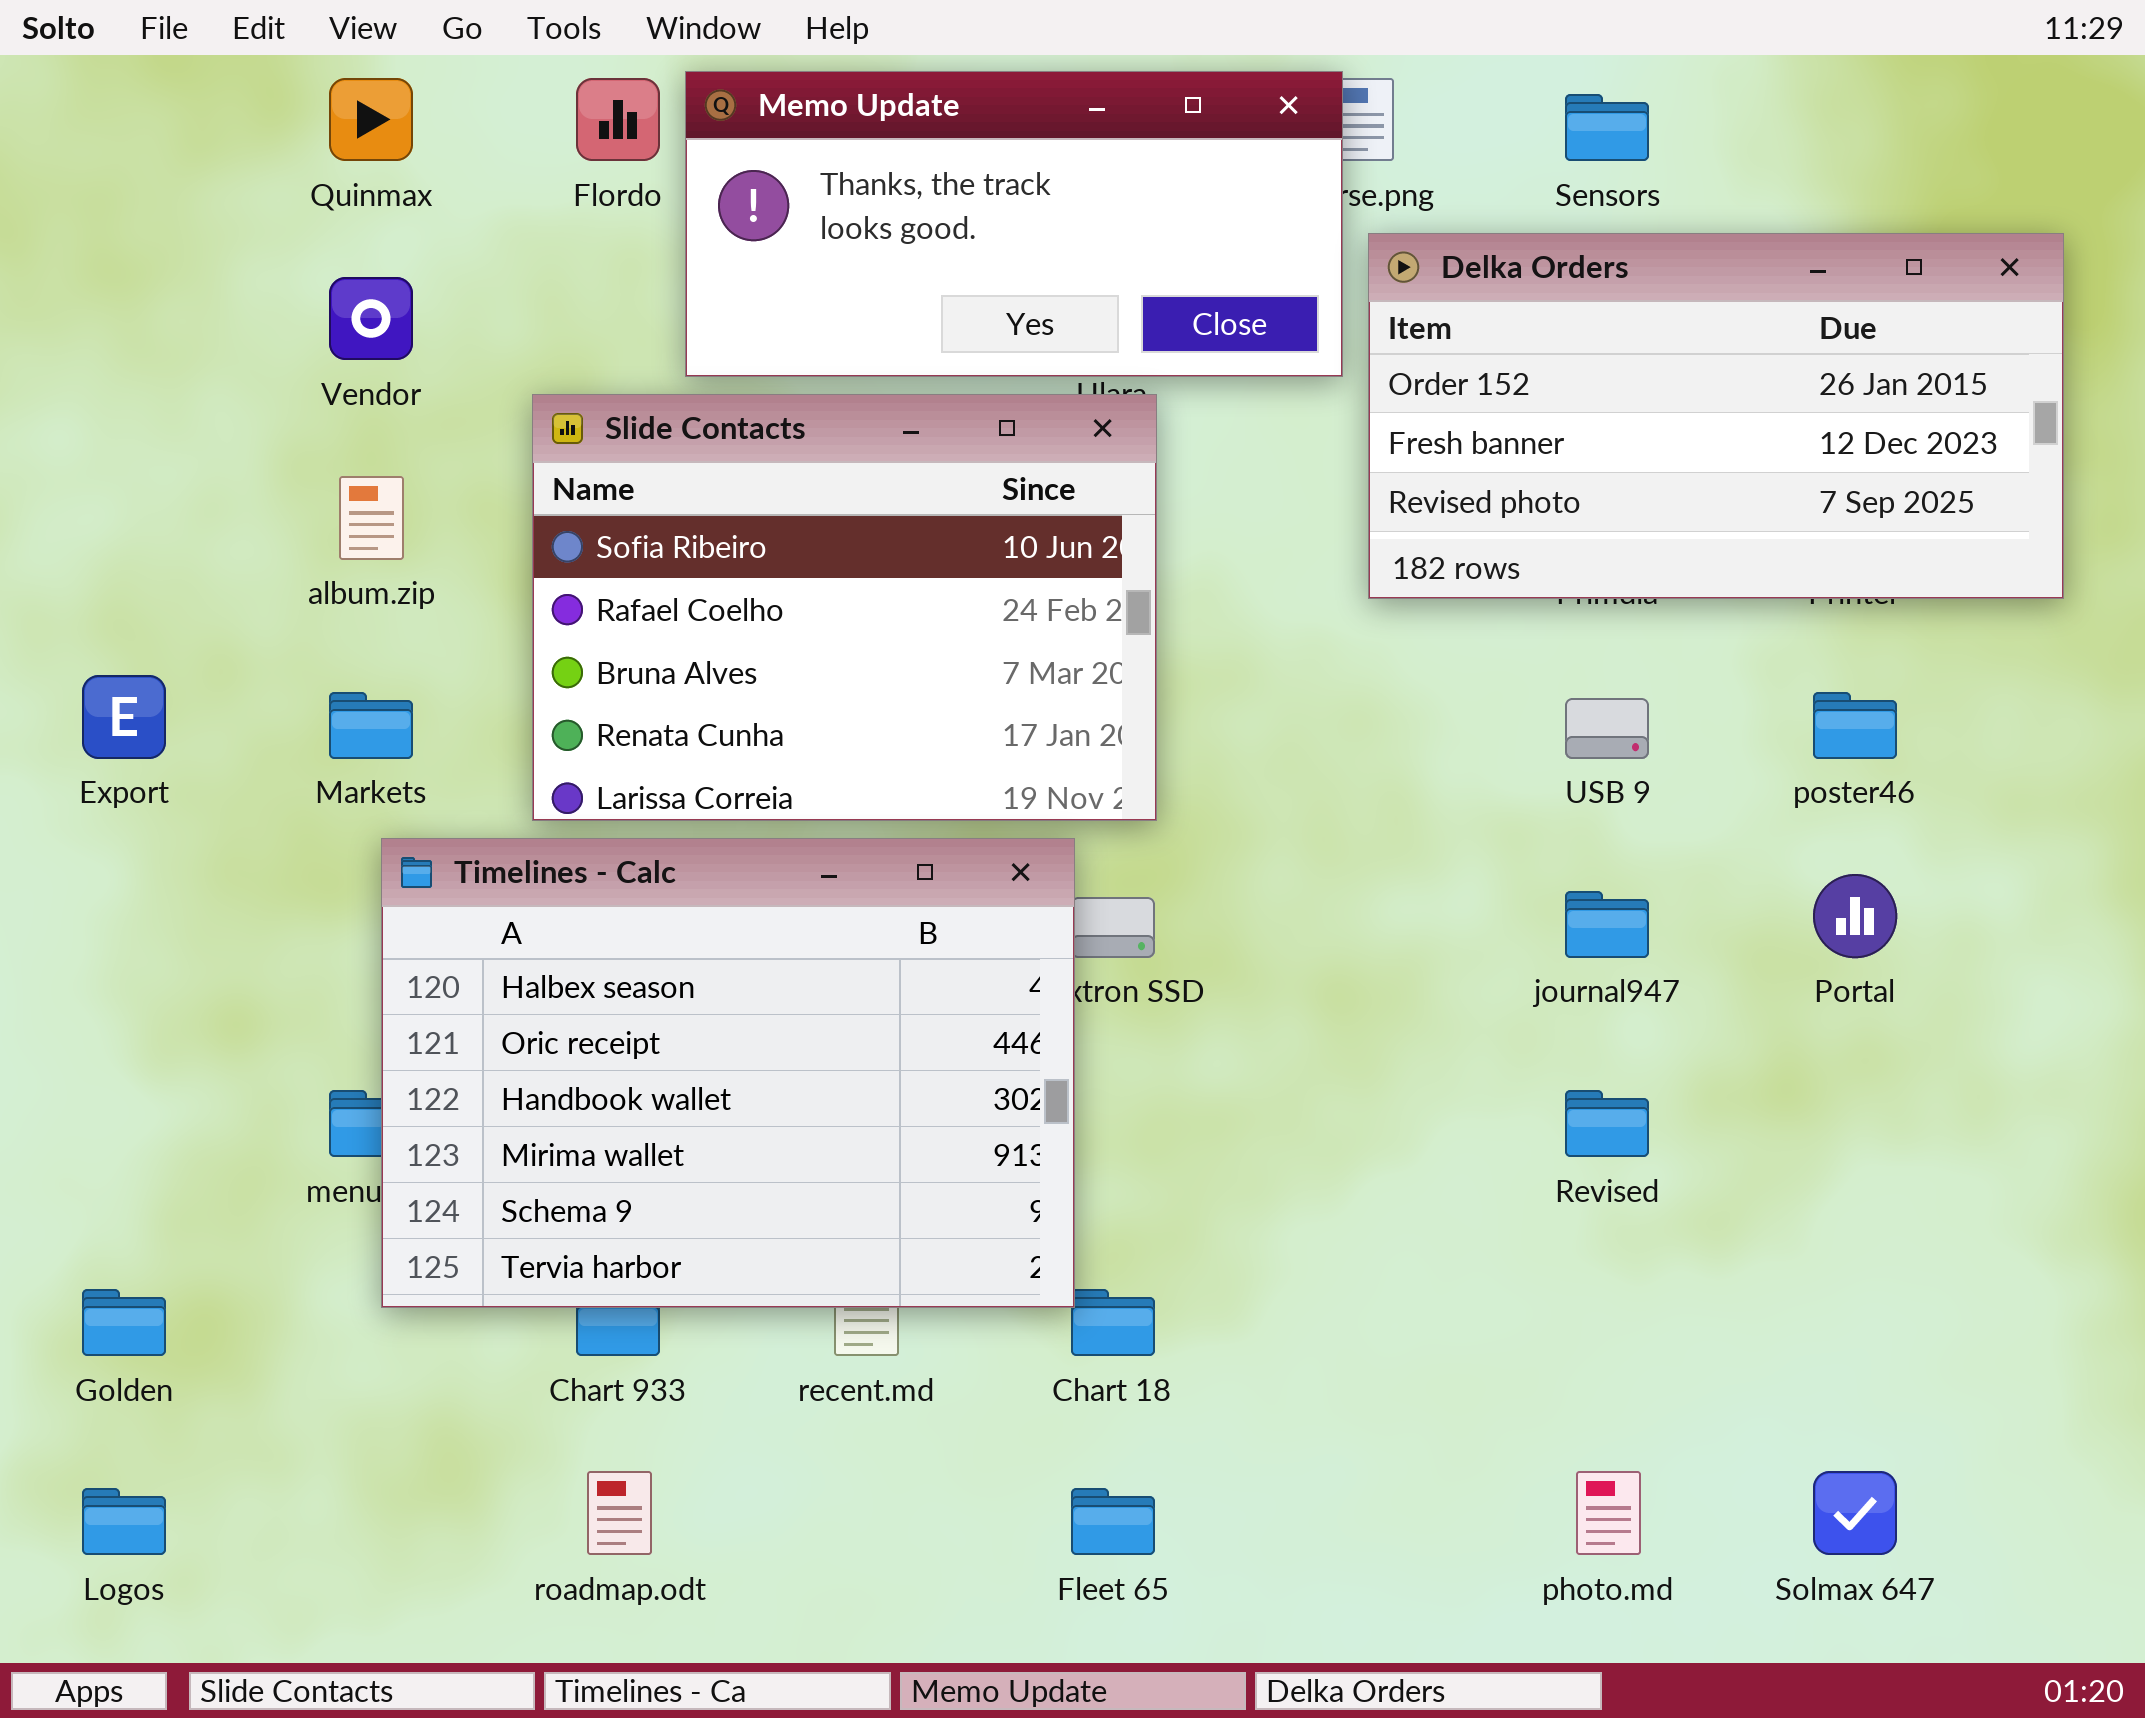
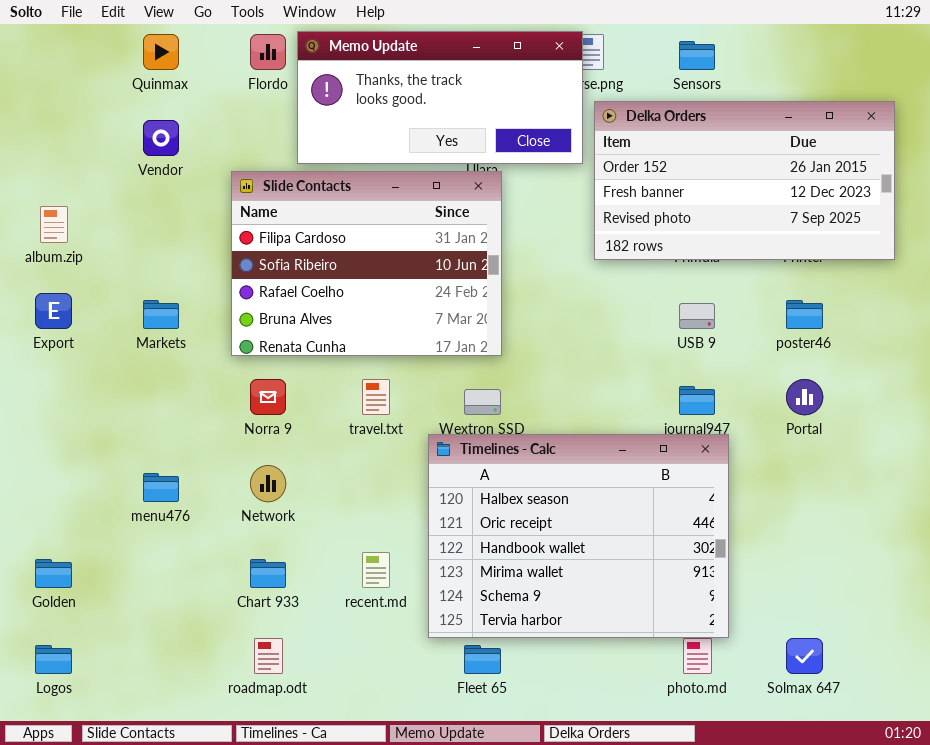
Slide Contacts: [532,394,1157,821] -> [231,171,502,356], scrolled up 1 row
album.zip: [339,476,404,560] -> [40,206,68,243], moved
Timelines - Calc: [381,838,1075,1308] -> [428,434,729,638], moved

